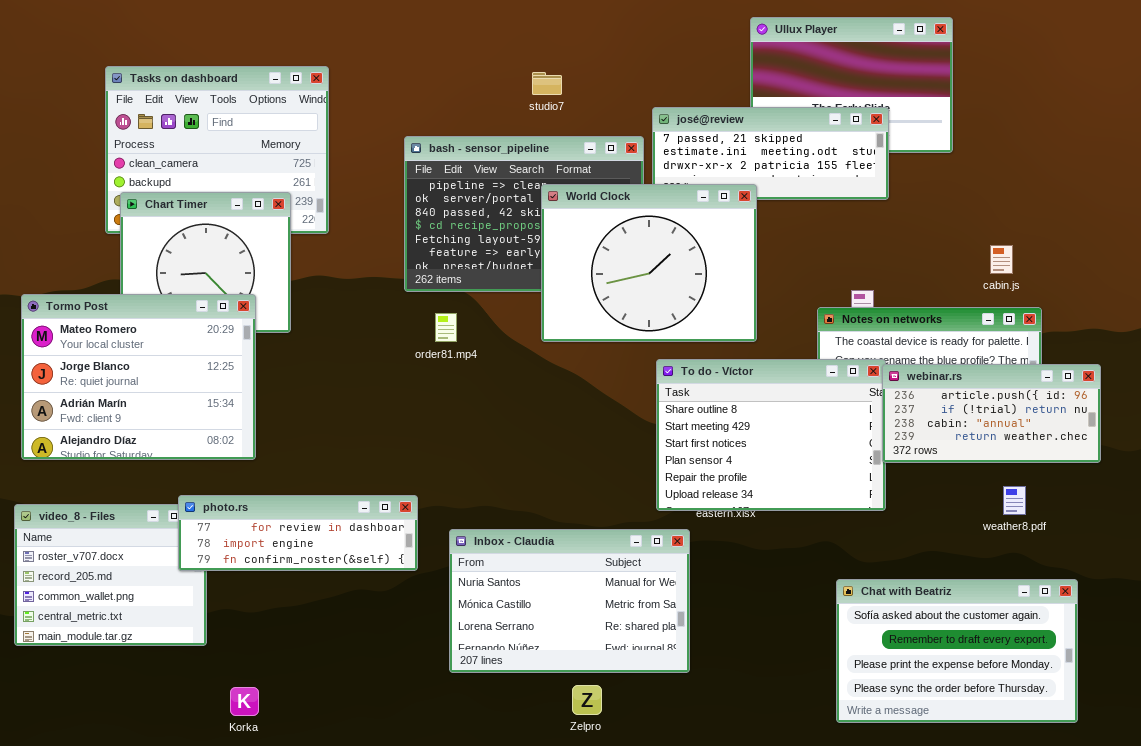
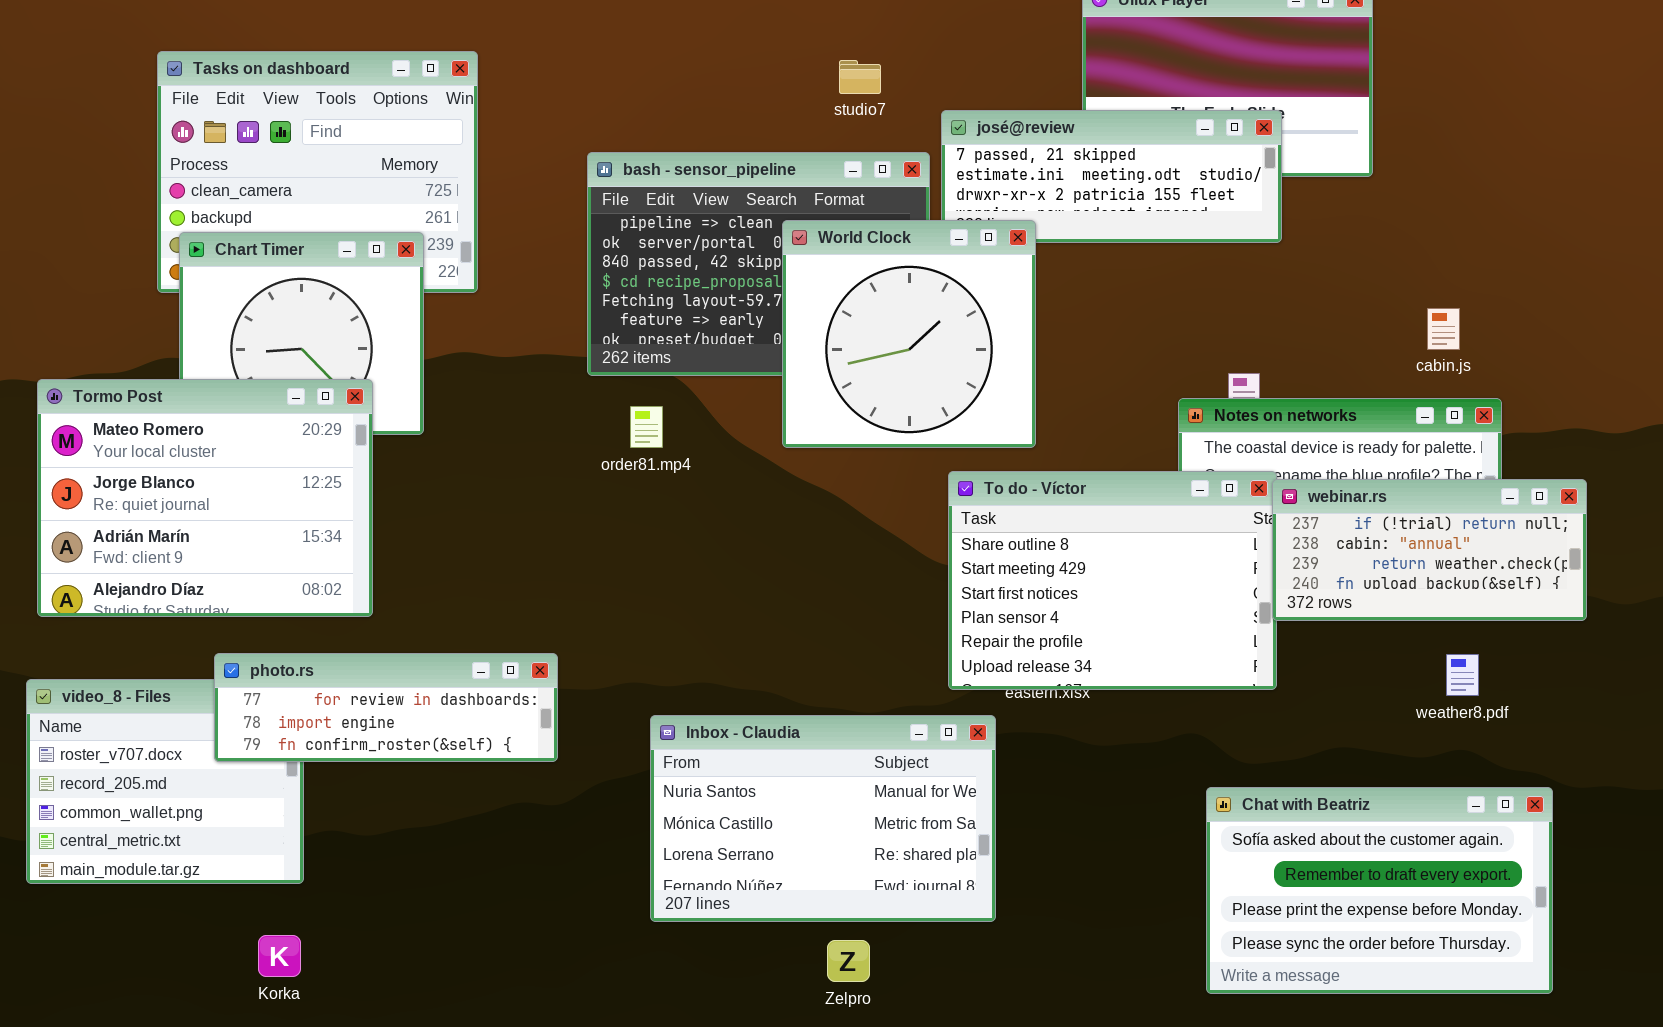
studio7: [532,72,562,95] -> [839,60,881,94], moved
World Clock: [541,184,757,342] -> [782,220,1036,448], resized
webinar.rs: [882,364,1101,463] -> [1272,479,1587,621], scrolled down 1 row
photo.rs: [178,495,418,571] -> [214,653,558,762], moved
Korka: [230,687,259,716] -> [258,935,301,977], moved

